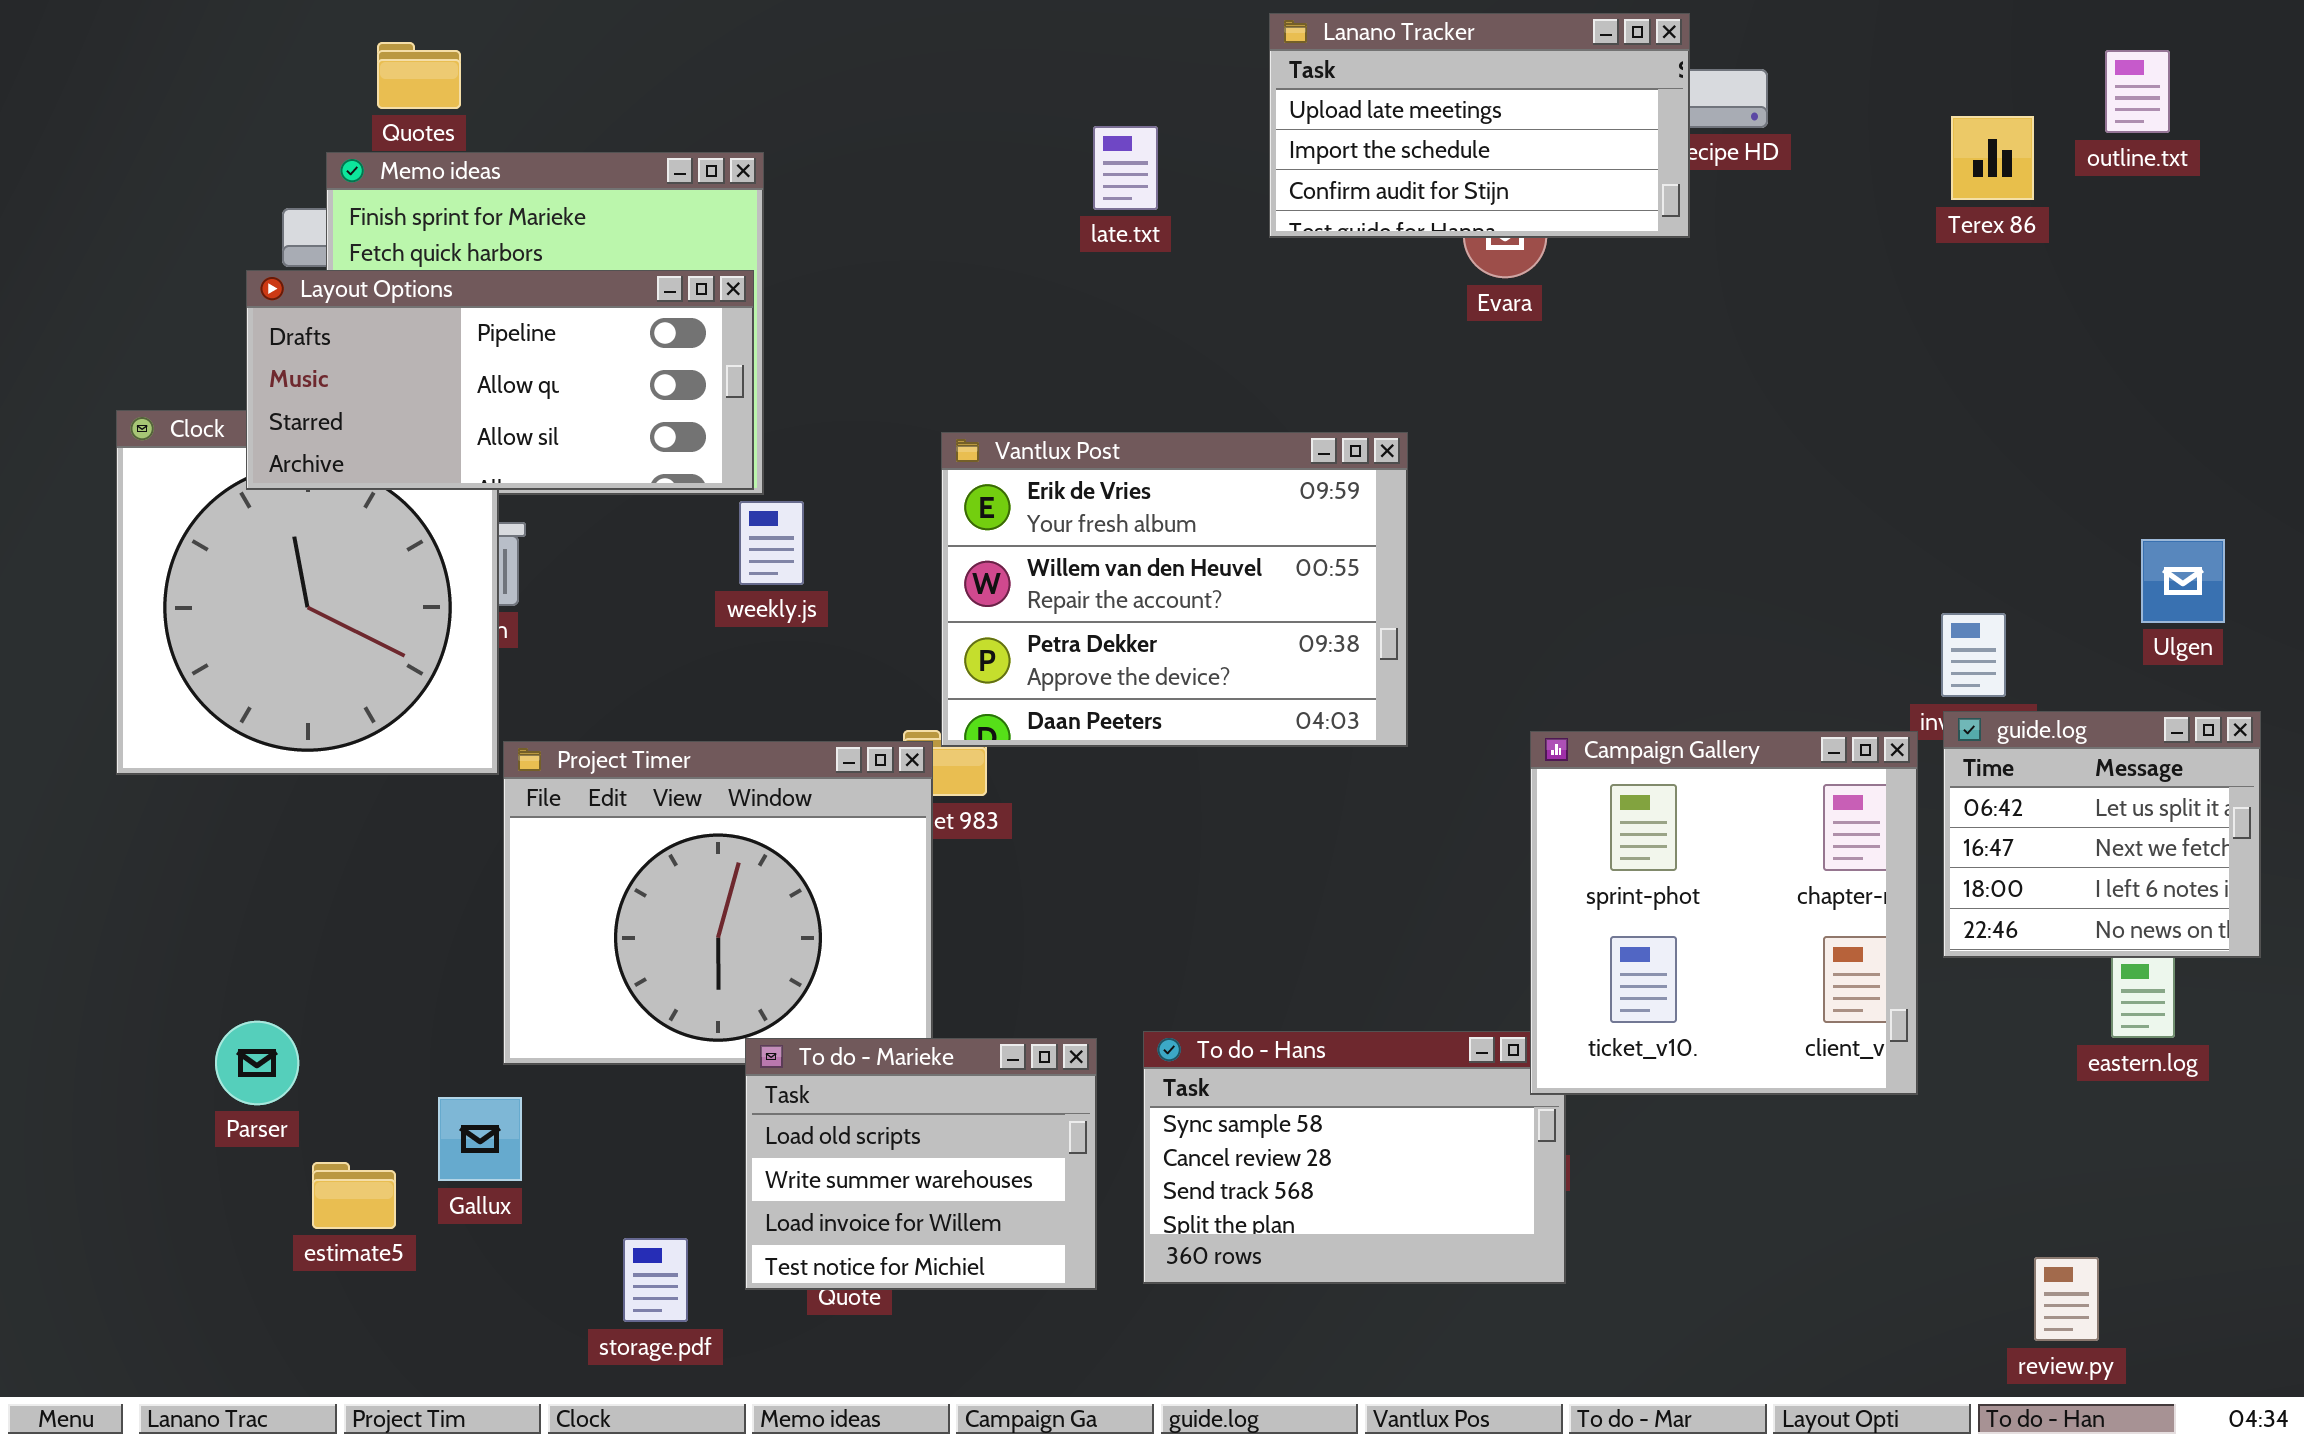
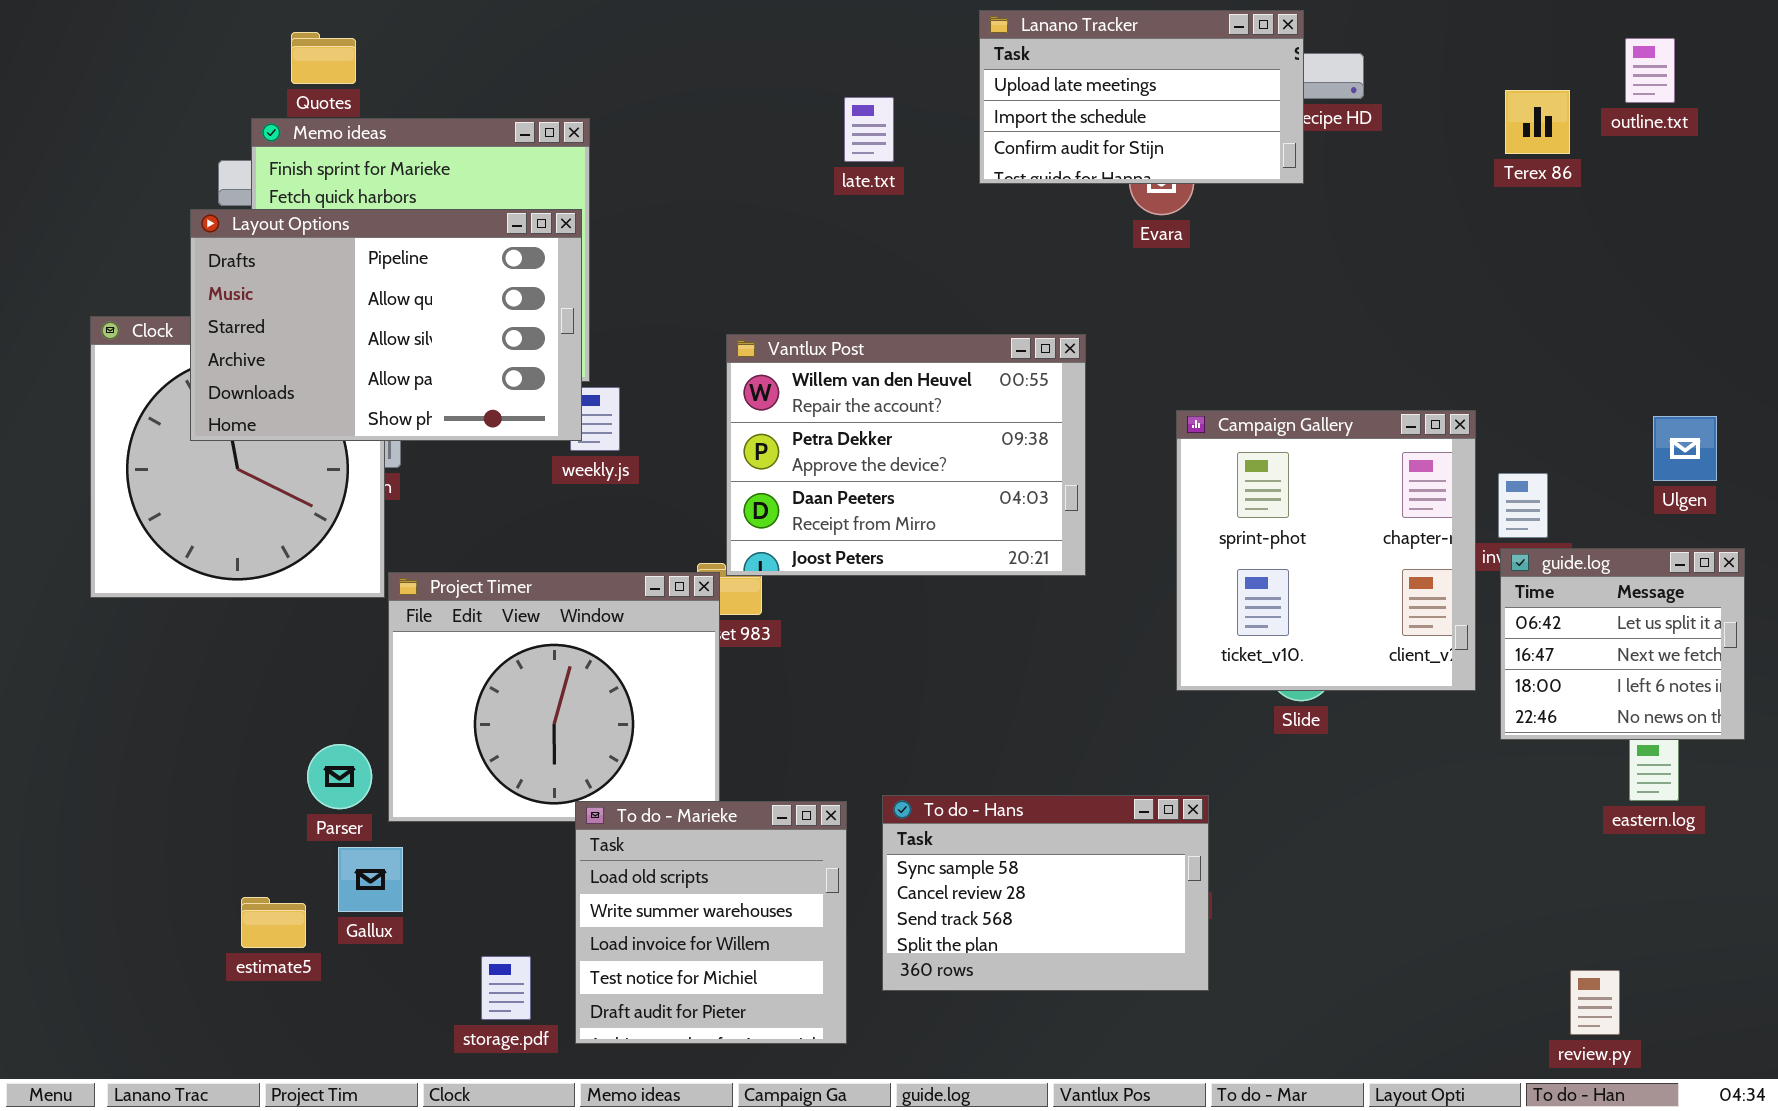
Layout Options: [246,270,754,490] -> [190,209,582,441], resized
Vantlux Post: [941,432,1408,747] -> [726,334,1086,576], scrolled down 1 row
Campaign Gallery: [1530,731,1918,1095] -> [1176,410,1476,691], moved
Parser: [215,1021,299,1105] -> [307,744,372,809], moved
To do - Marieke: [745,1038,1097,1290] -> [575,801,847,1044], resized

